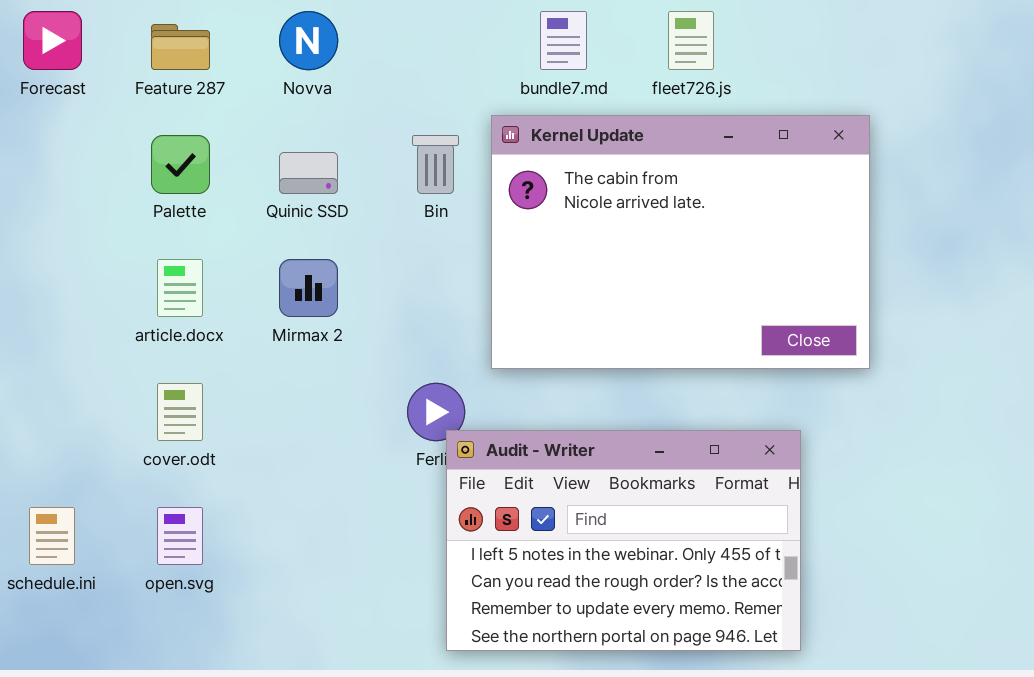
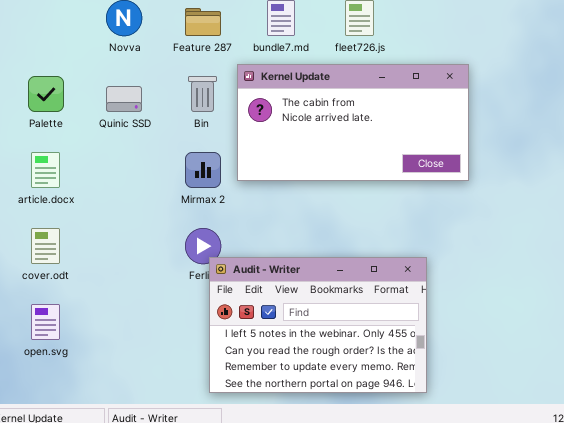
Feature 287: [151,24,210,70] -> [185,8,221,36], moved
Kernel Update: [491,115,870,369] -> [237,64,469,181], resized
Mirmax 2: [279,259,338,317] -> [185,152,221,188], moved

